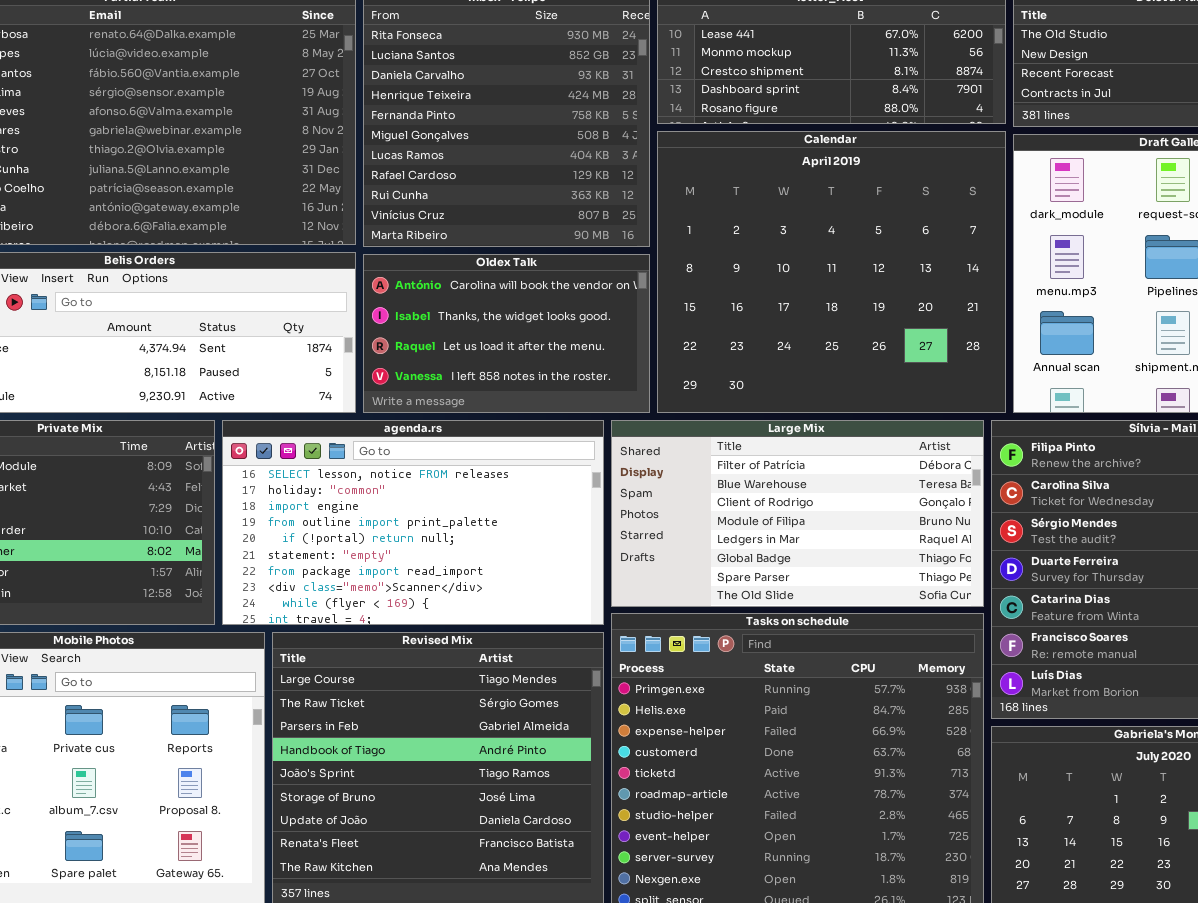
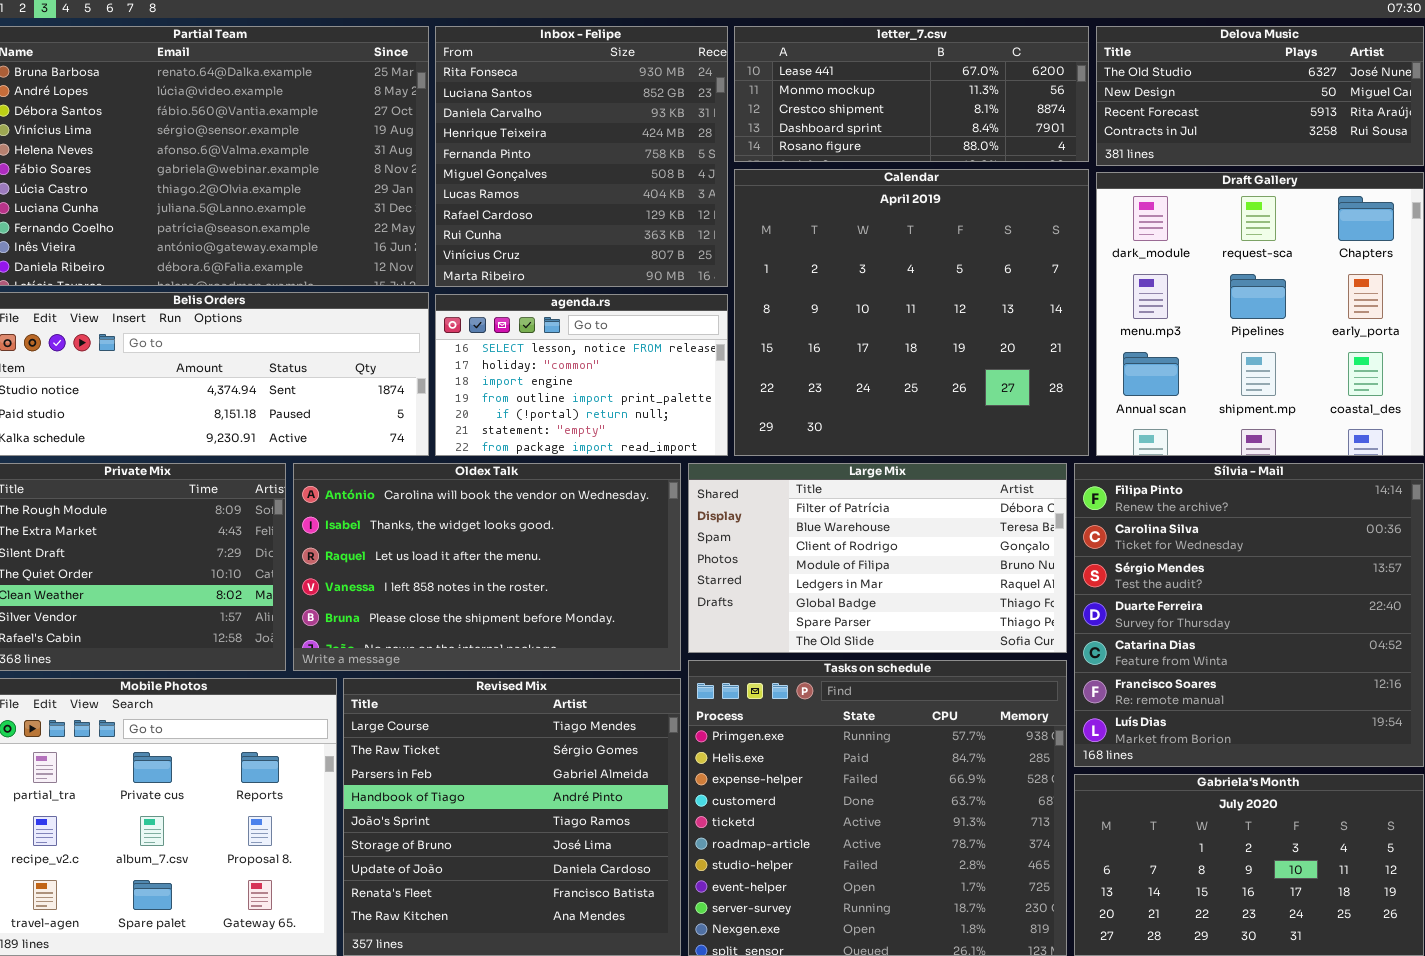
Oldex Talk: [363,254,650,413] -> [293,463,681,671], moved, resized
agenda.rs: [222,420,604,625] -> [435,294,728,456], moved, resized

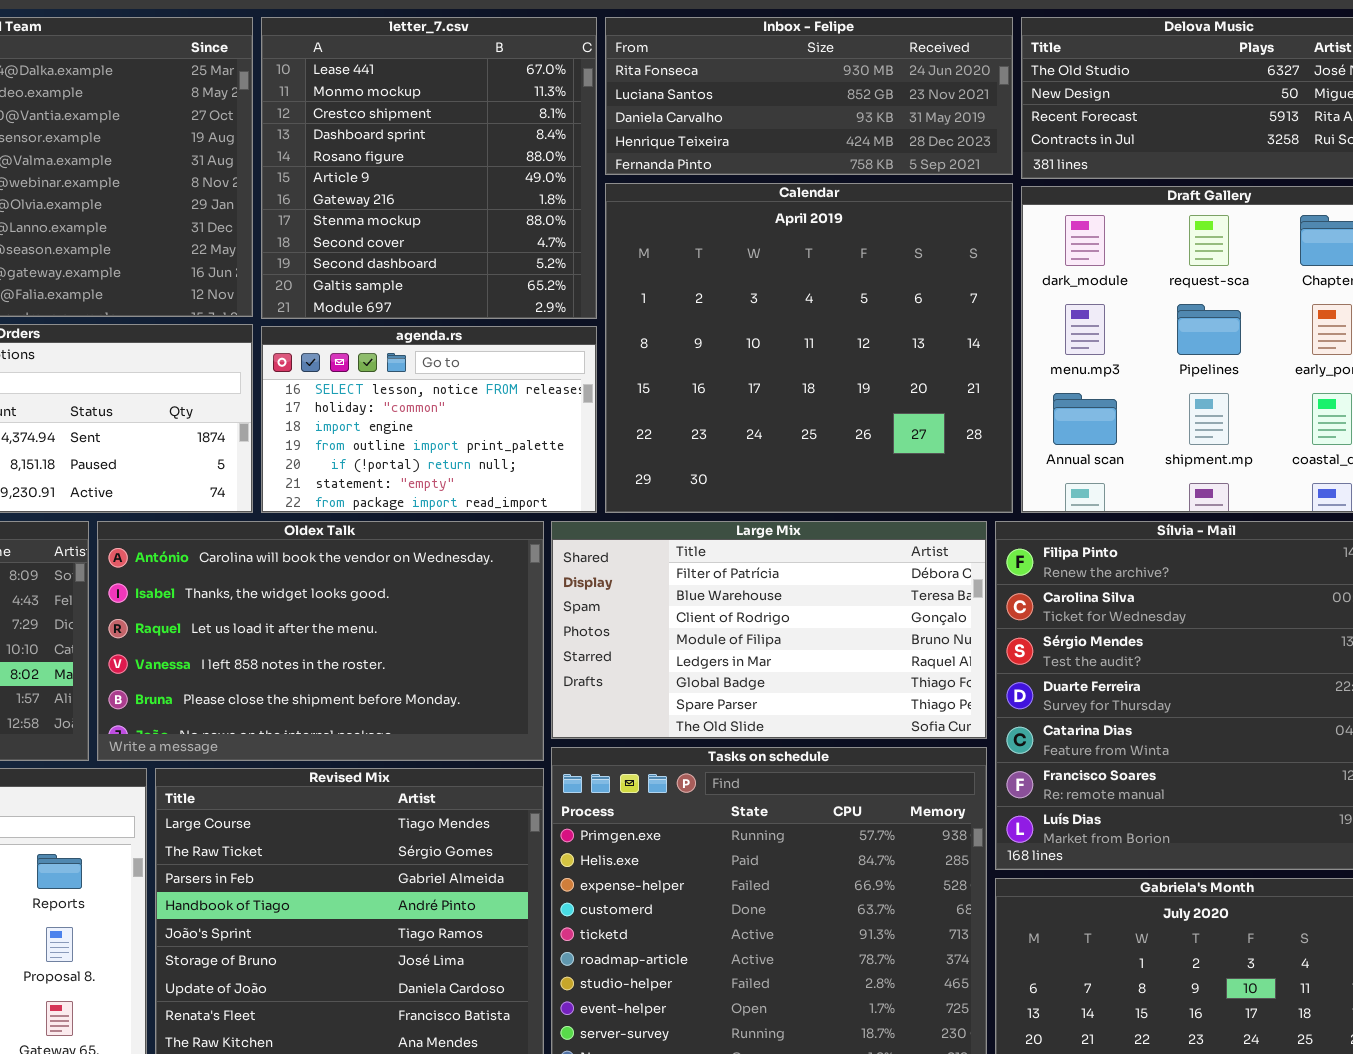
Inbox - Felipe: [435,26,728,287] -> [605,17,1013,175], moved, resized
letter_7.csv: [734,26,1089,162] -> [261,17,597,319], moved, resized

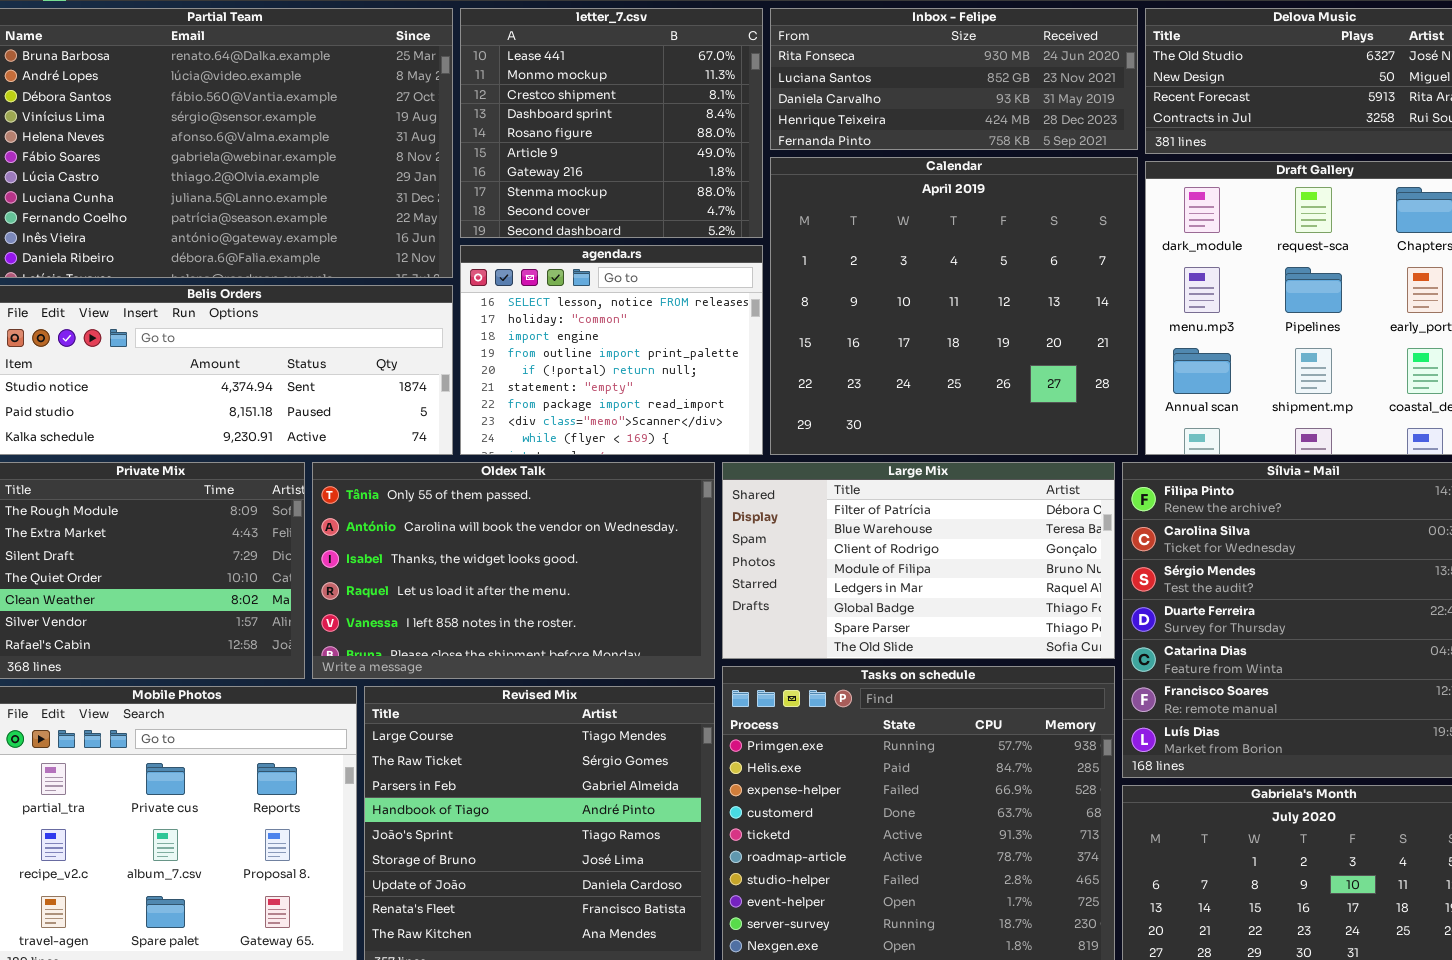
letter_7.csv: [261,17,597,319] -> [460,8,763,238], resized
agenda.rs: [261,326,597,513] -> [460,245,763,455], resized
Oldex Talk: [97,521,544,761] -> [312,462,715,679], scrolled up 1 row

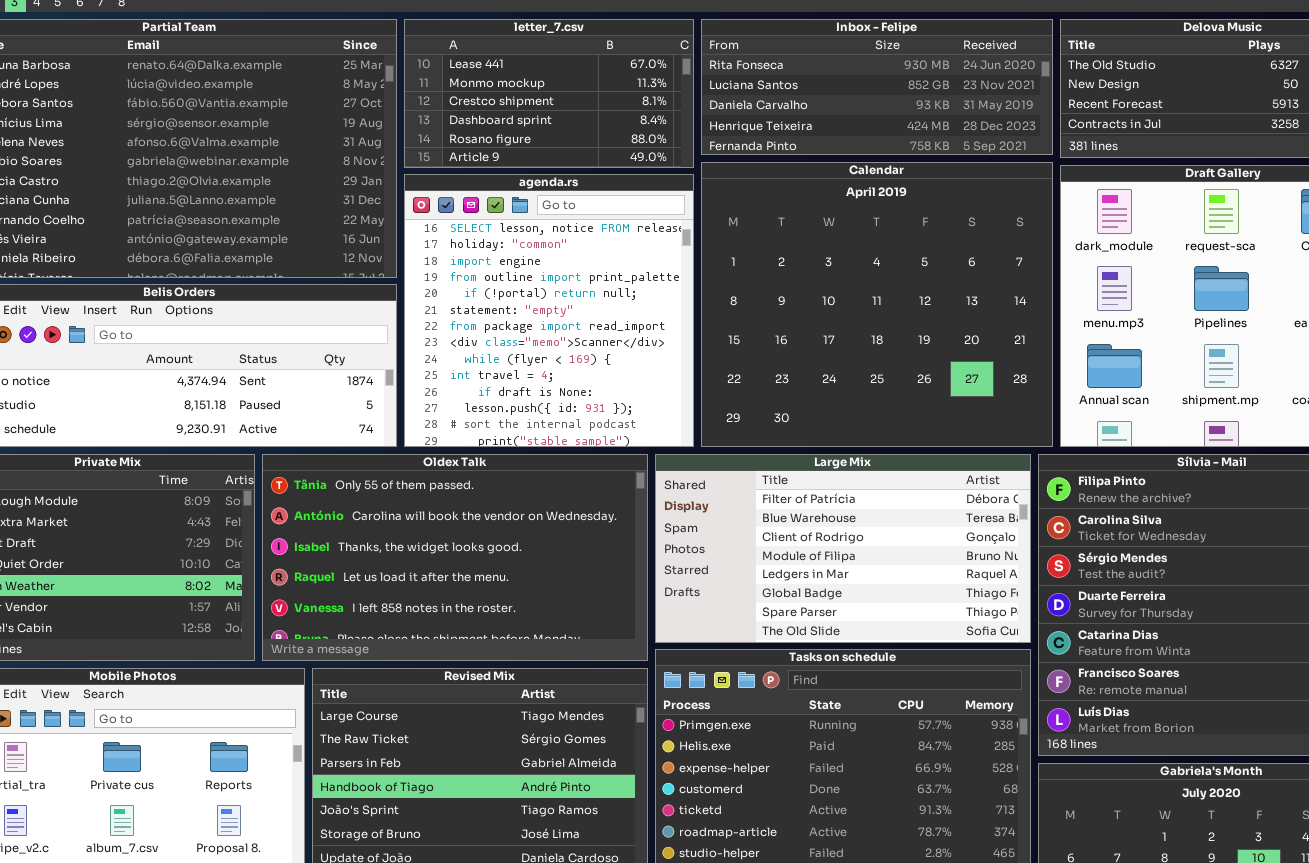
letter_7.csv: [460,8,763,238] -> [404,19,694,168], resized
agenda.rs: [460,245,763,455] -> [404,174,694,447], resized

